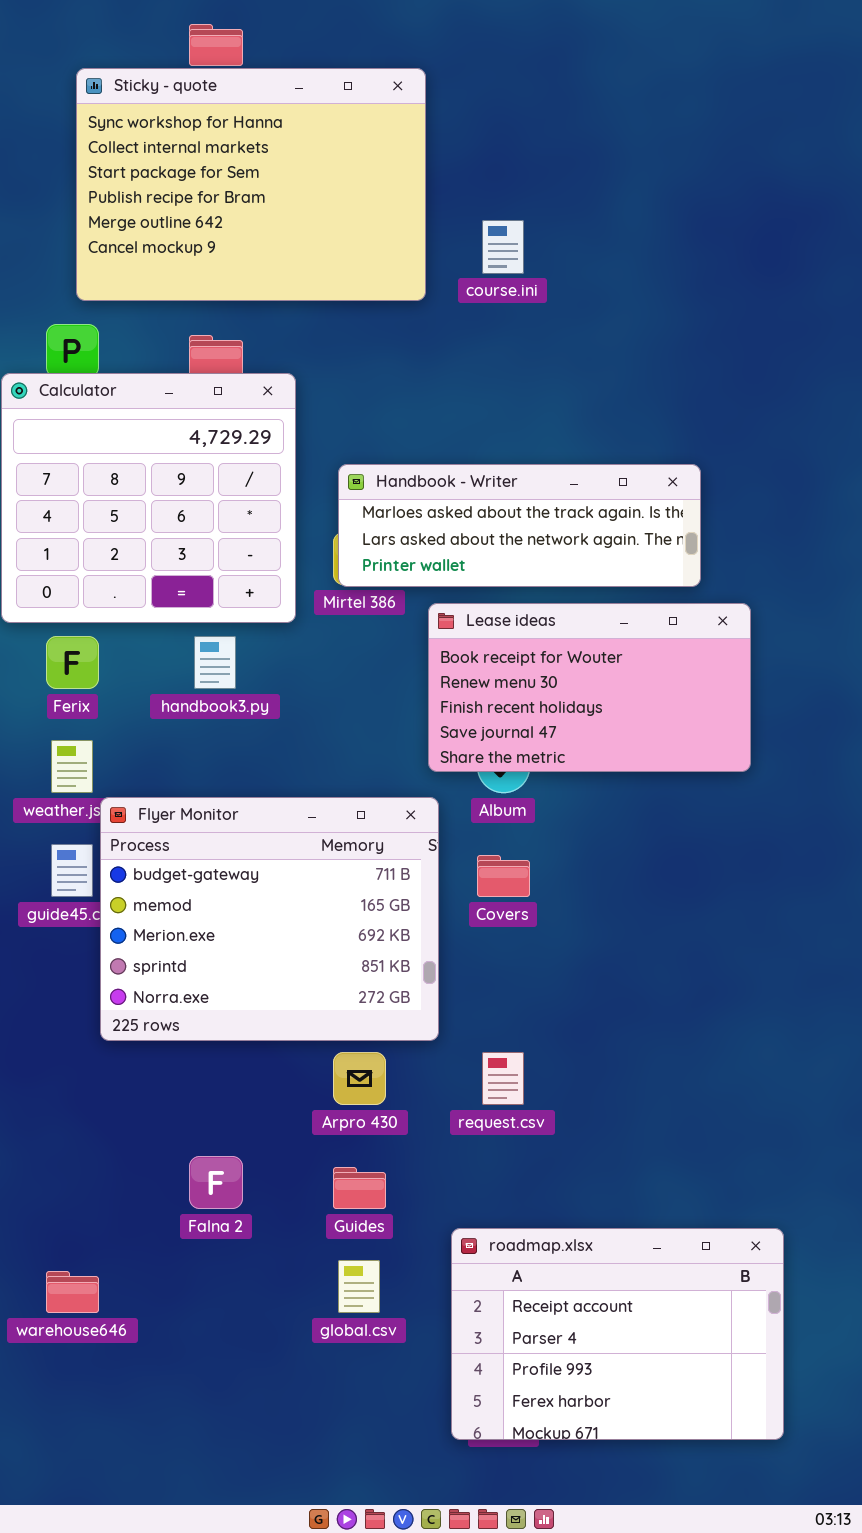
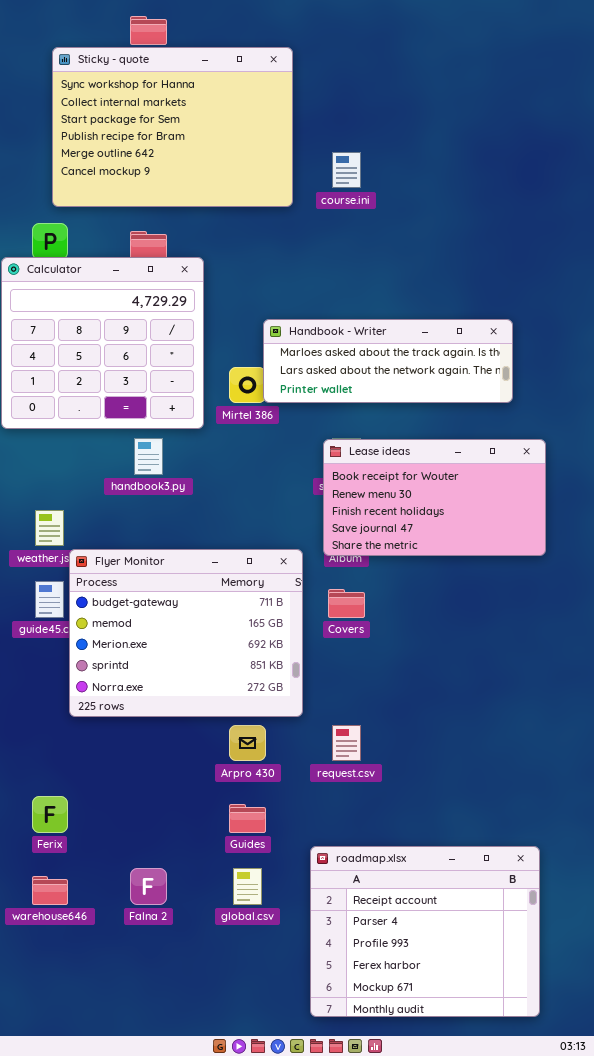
Handbook - Writer: [338,464,701,587] -> [263,319,513,403], moved
Lease ideas: [428,603,751,772] -> [323,439,546,556], moved
Ferix: [46,636,99,689] -> [32,796,68,833], moved
Falna 2: [189,1156,243,1209] -> [130,868,167,905], moved
roadmap.xlsx: [451,1228,784,1440] -> [310,846,540,1017], resized

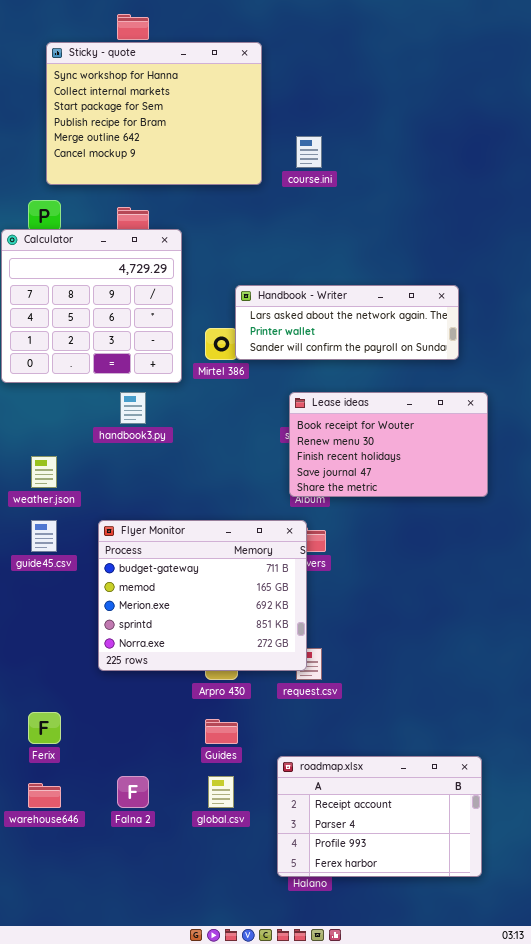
Handbook - Writer: [263,319,513,403] -> [235,285,459,360], scrolled down 1 row
Flyer Monitor: [69,549,303,717] -> [98,520,307,671], moved
roadmap.xlsx: [310,846,540,1017] -> [277,756,482,877], resized

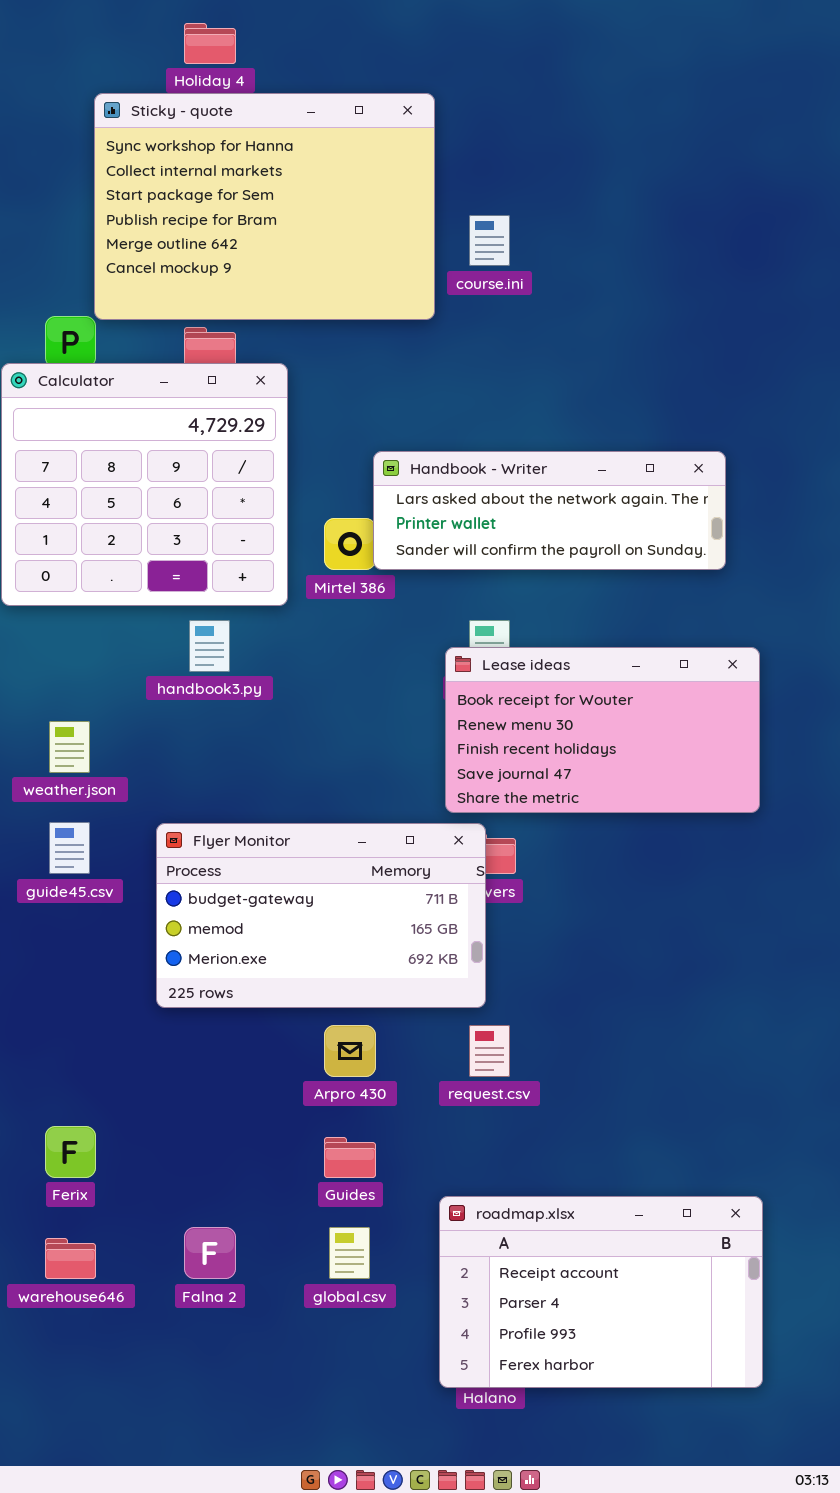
Sticky - quote: [46,42,262,185] -> [94,93,435,320], moved
Lease ideas: [289,392,488,497] -> [445,647,760,813], moved
Flyer Monitor: [98,520,307,671] -> [156,823,486,1008], resized

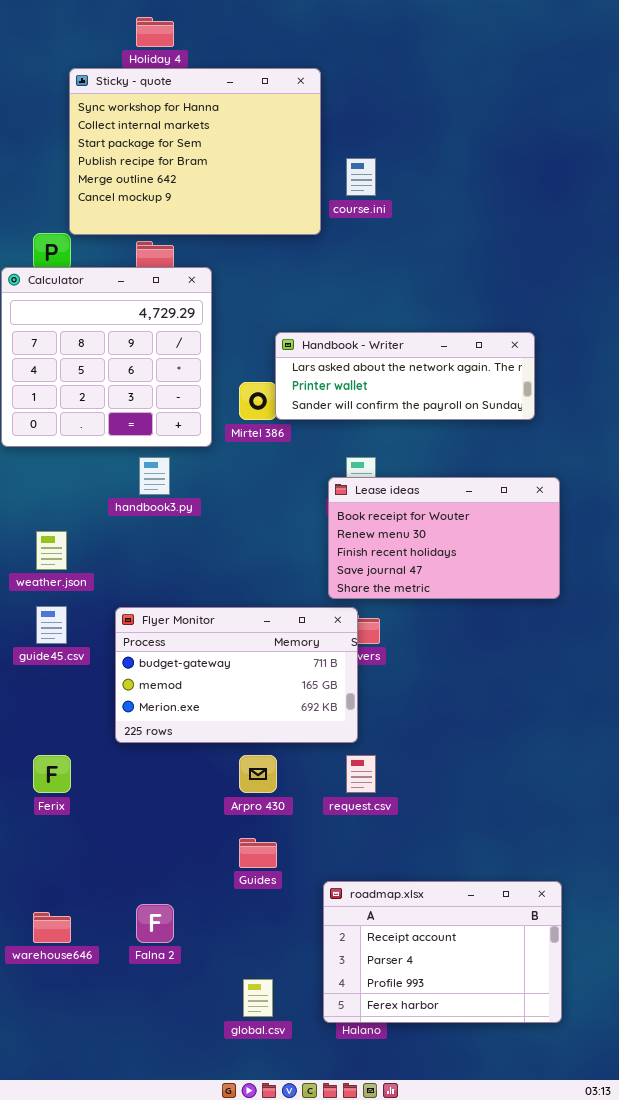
Ferix: [45,1126,96,1178] -> [33,755,71,793], moved
global.csv: [329,1227,370,1279] -> [243,979,273,1017], moved

